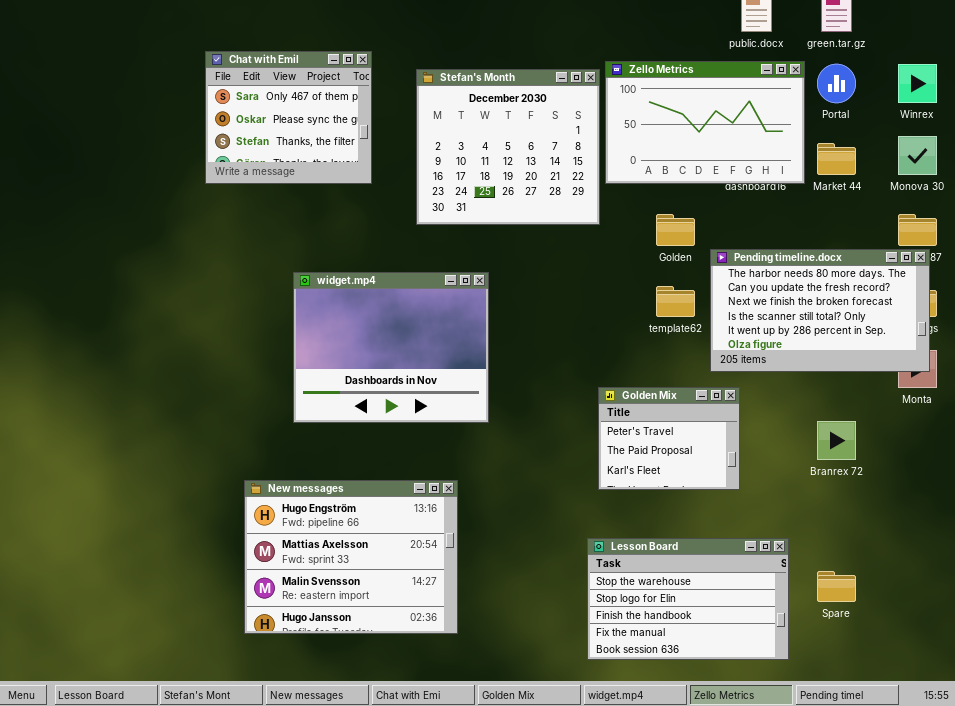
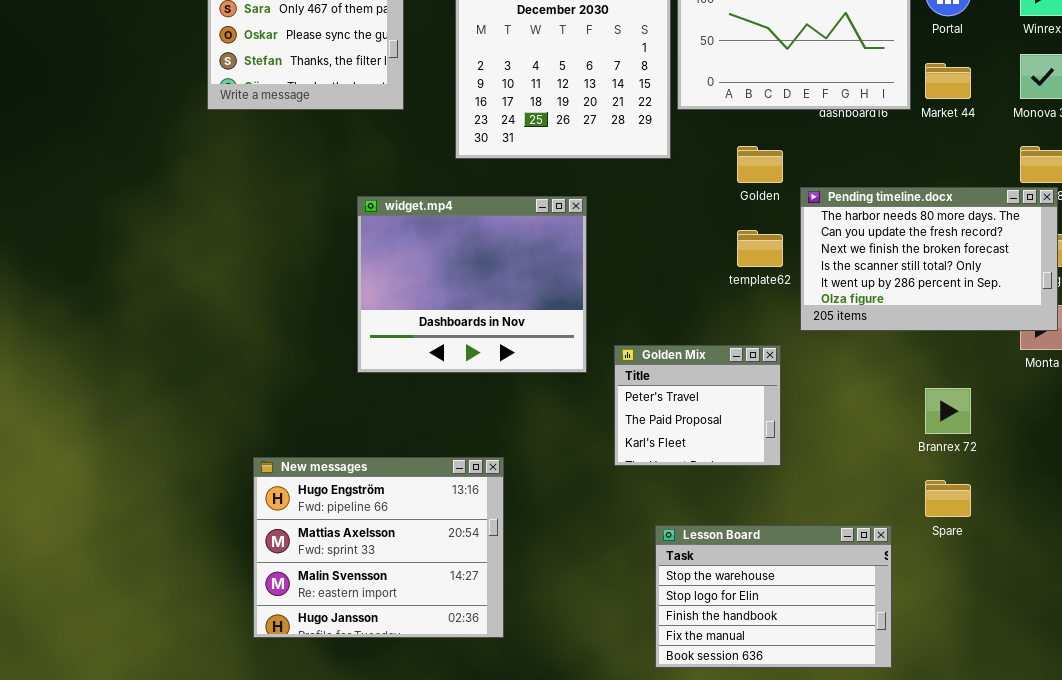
widget.mp4: [293,272,489,423] -> [357,196,587,373], moved
Golden Mix: [598,387,740,490] -> [614,345,781,466], moved
Spare: [817,571,856,602] -> [925,480,971,517], moved

